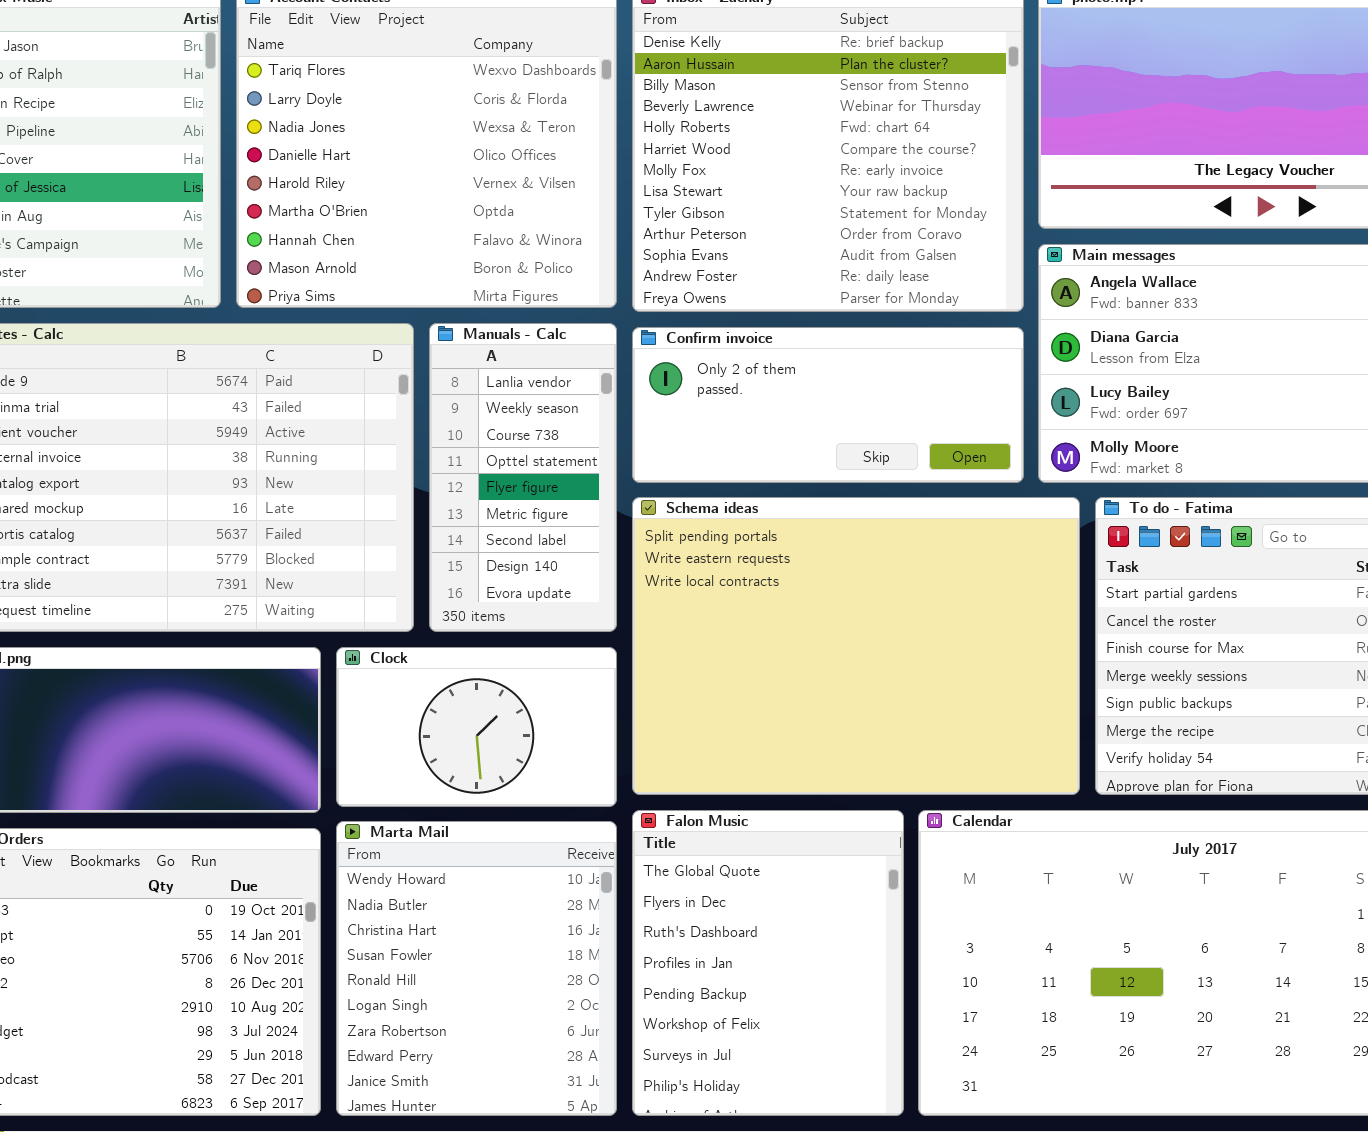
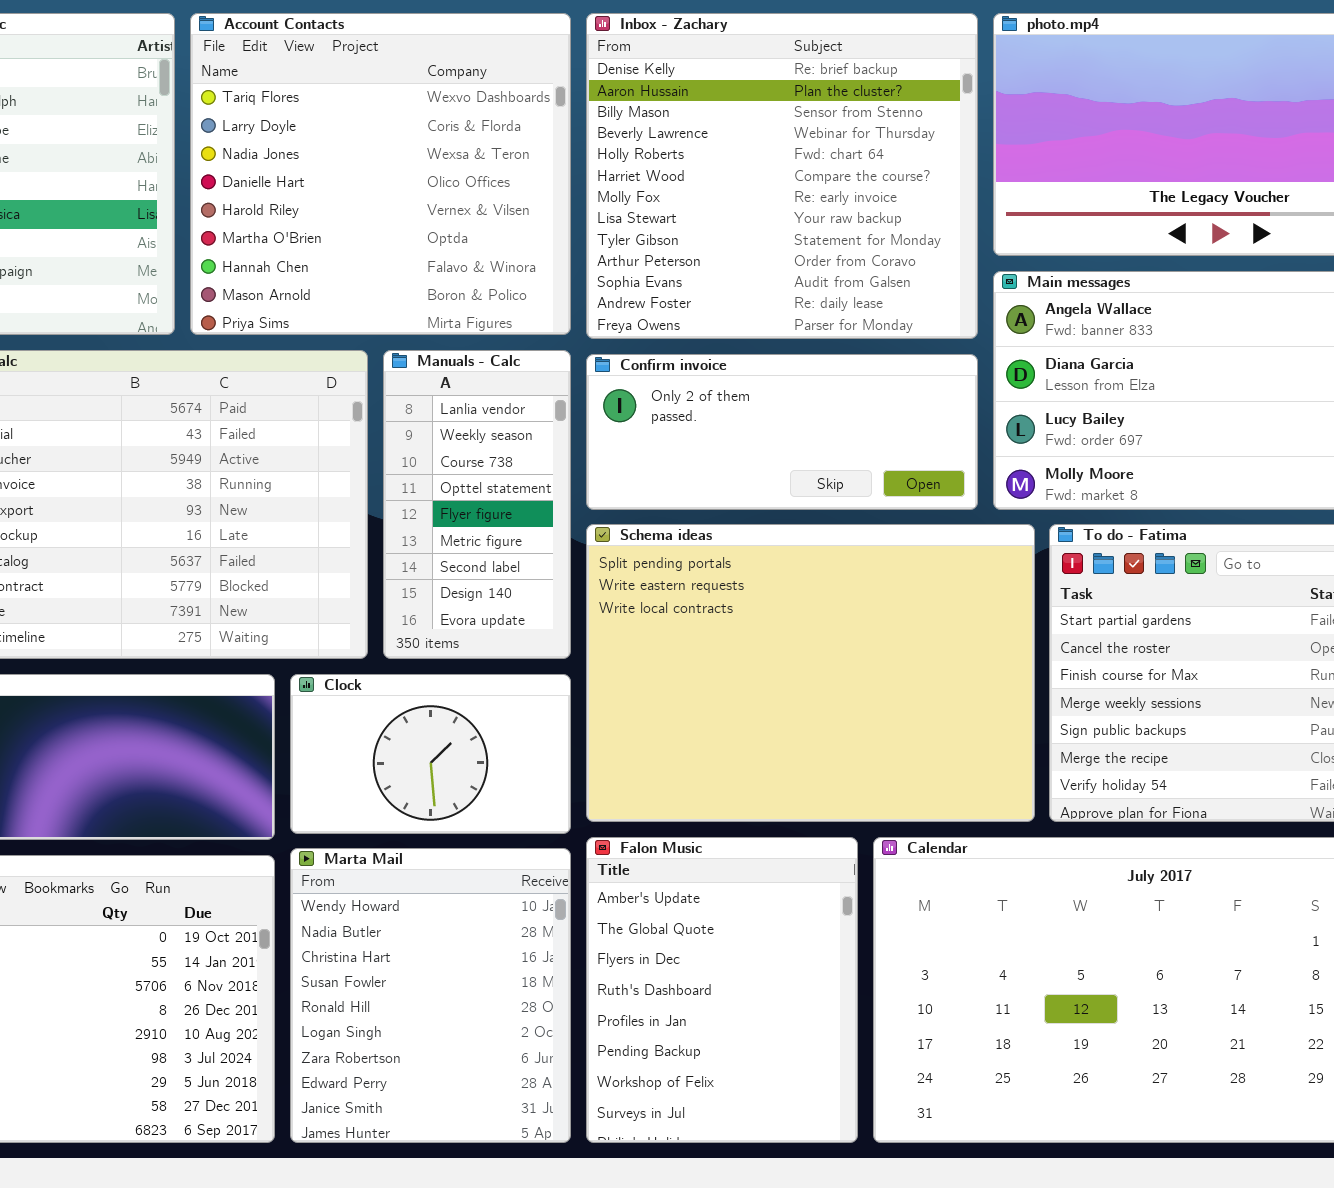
Falon Music: [632,810,904,1116] -> [586,837,858,1143], scrolled up 1 row

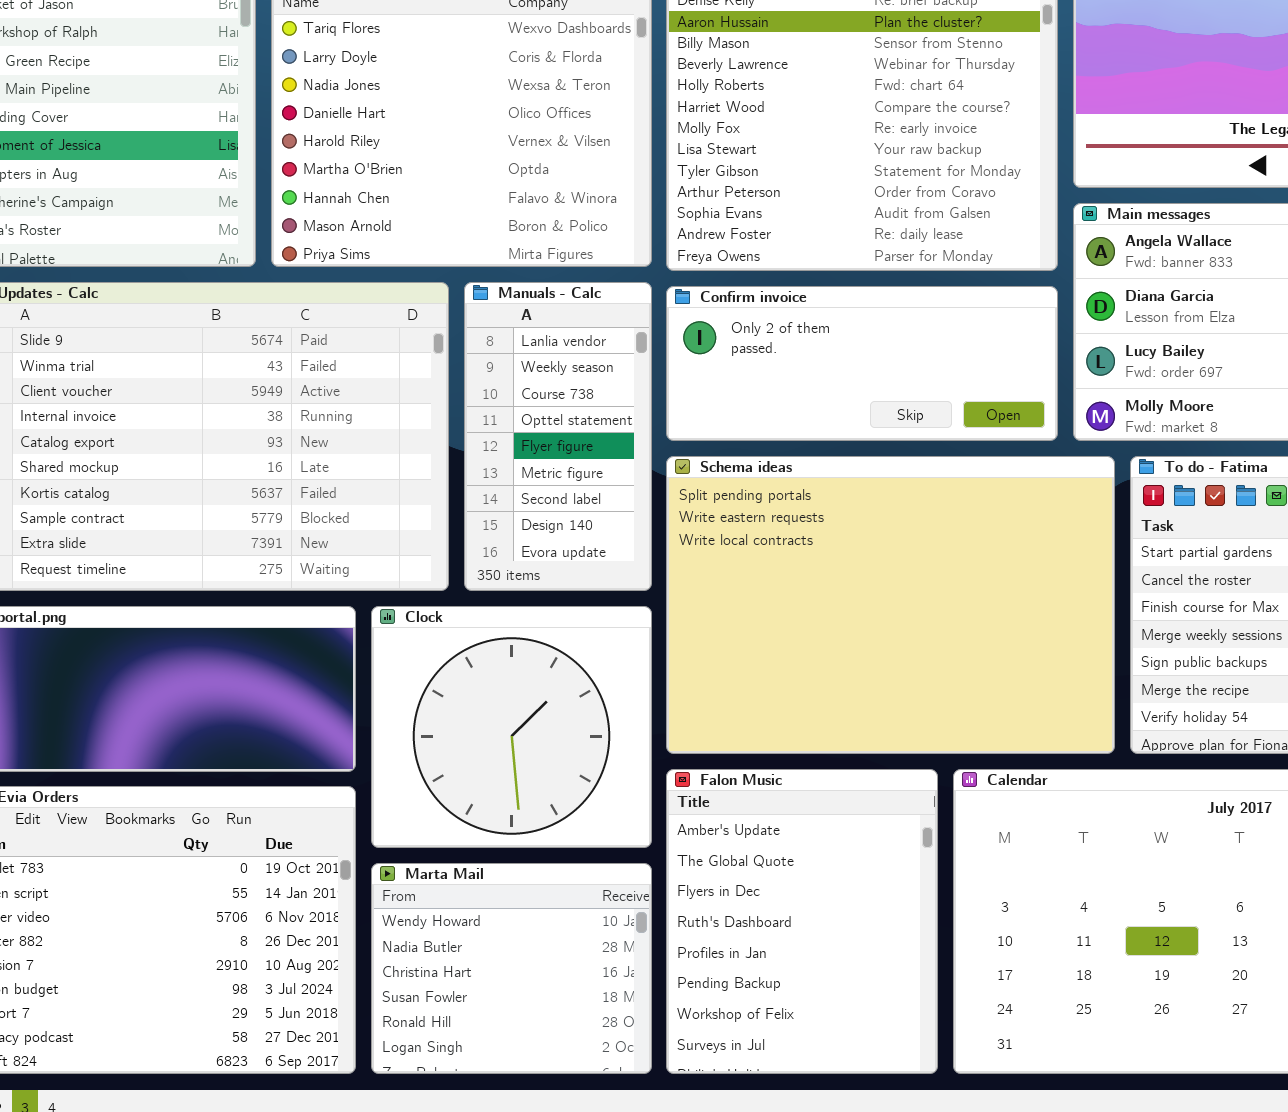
Clock: [290,674,571,834] -> [371,606,652,848], resized
Marta Mail: [290,848,571,1143] -> [371,863,652,1074], resized

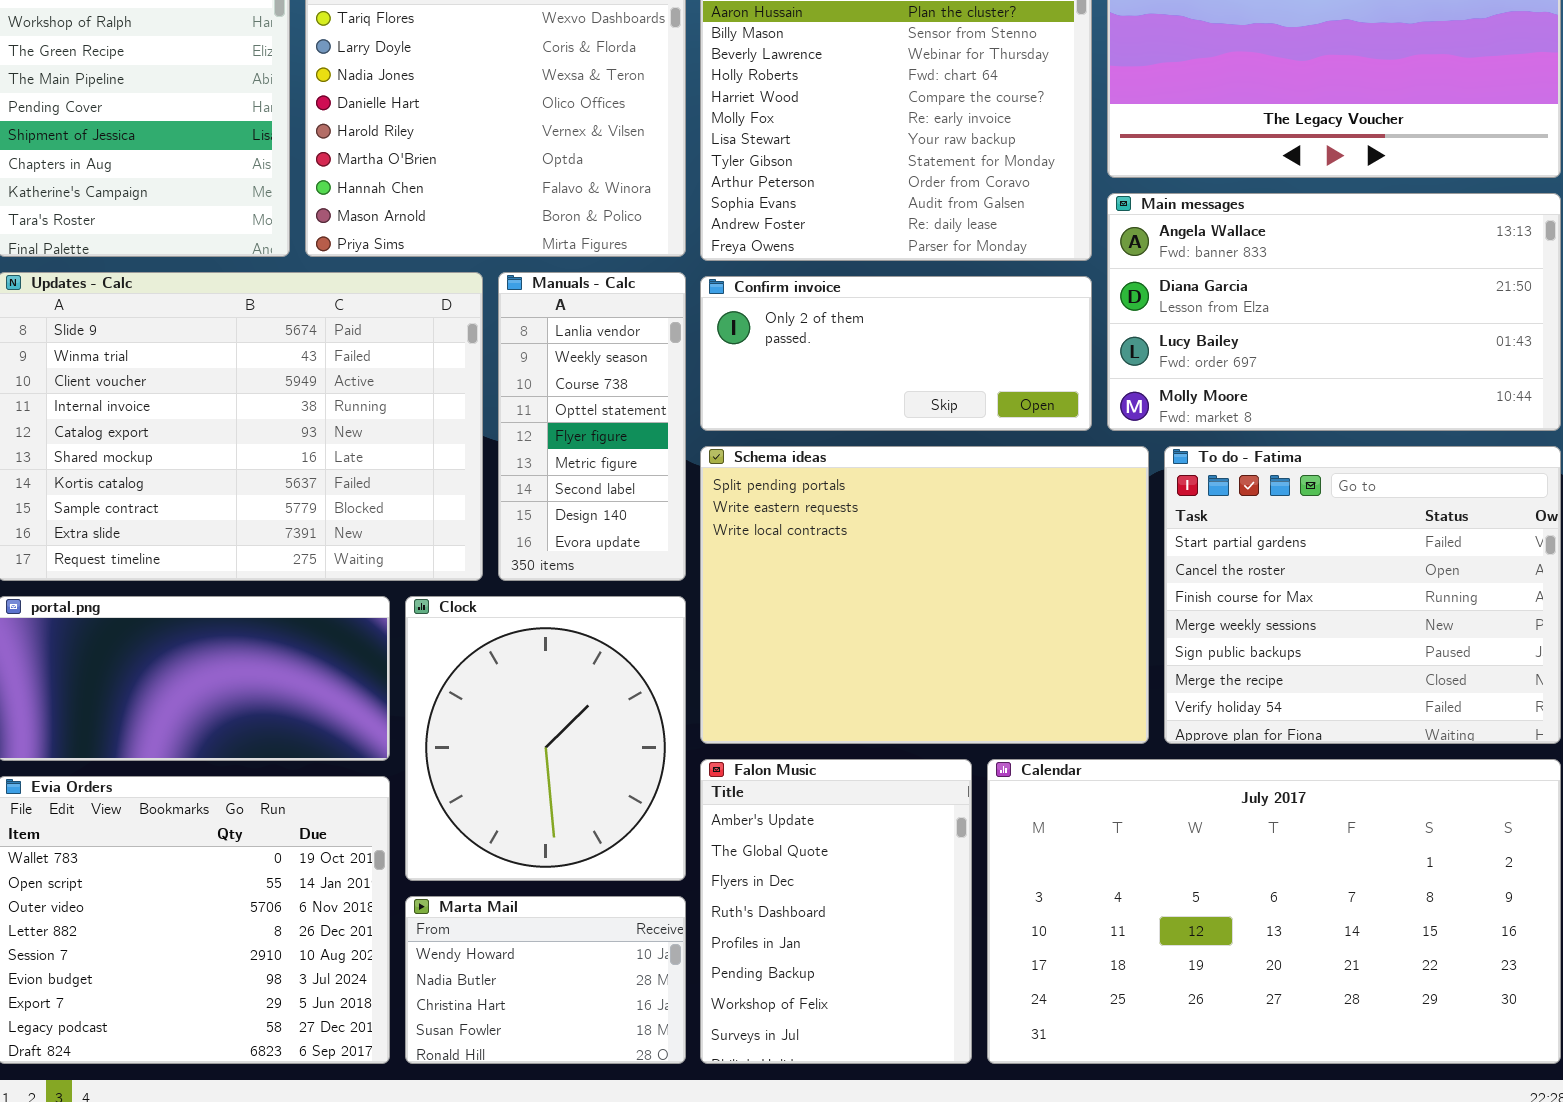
Clock: [371,606,652,848] -> [405,596,686,881], resized
Marta Mail: [371,863,652,1074] -> [405,896,686,1064], resized

